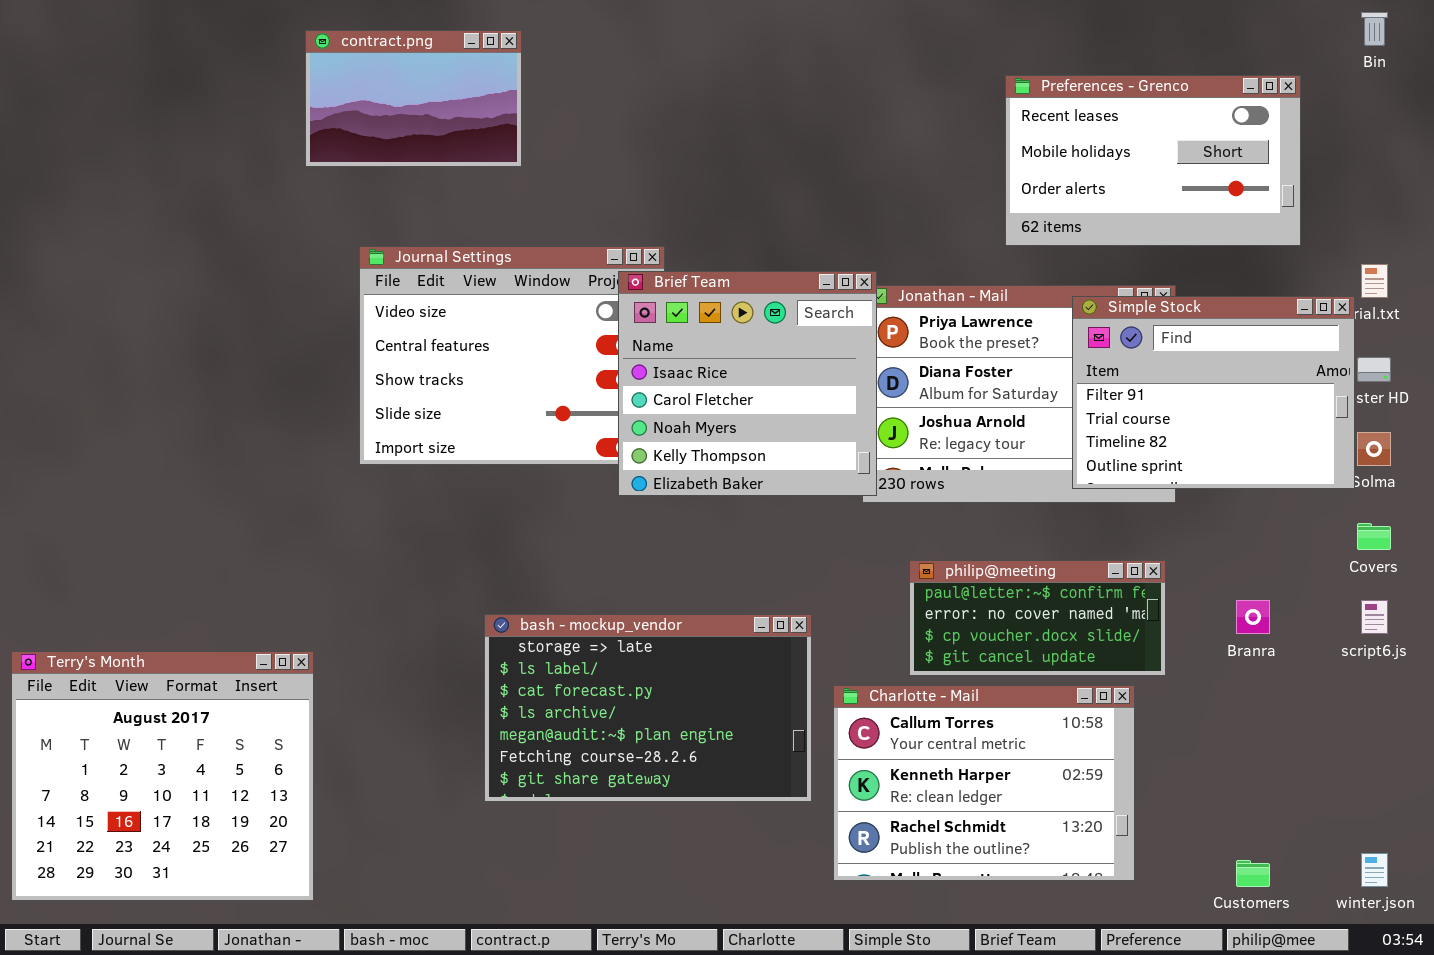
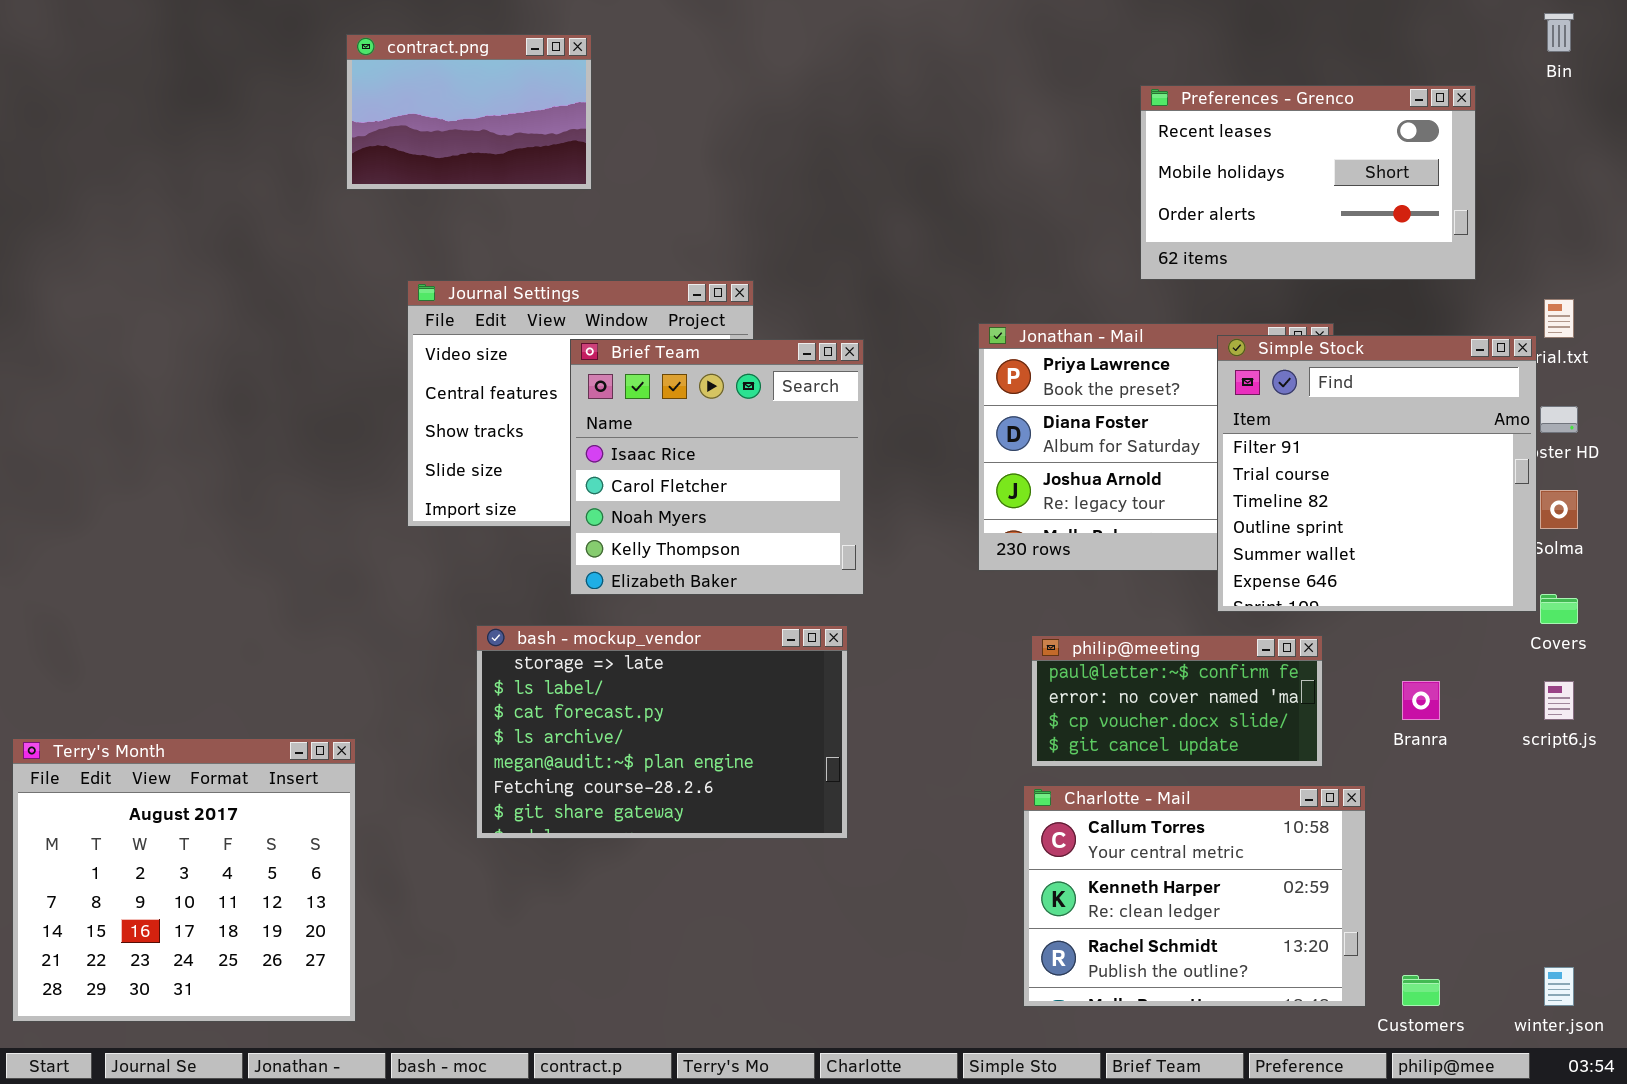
Brief Team: [618,271,877,496] -> [570,339,864,595], moved
Simple Stock: [1072,296,1355,489] -> [1217,335,1537,612], resized
bash - mockup_vendor: [484,614,812,802] -> [476,625,848,839], moved
Charlotte - Mail: [833,685,1135,881] -> [1023,785,1366,1007], moved

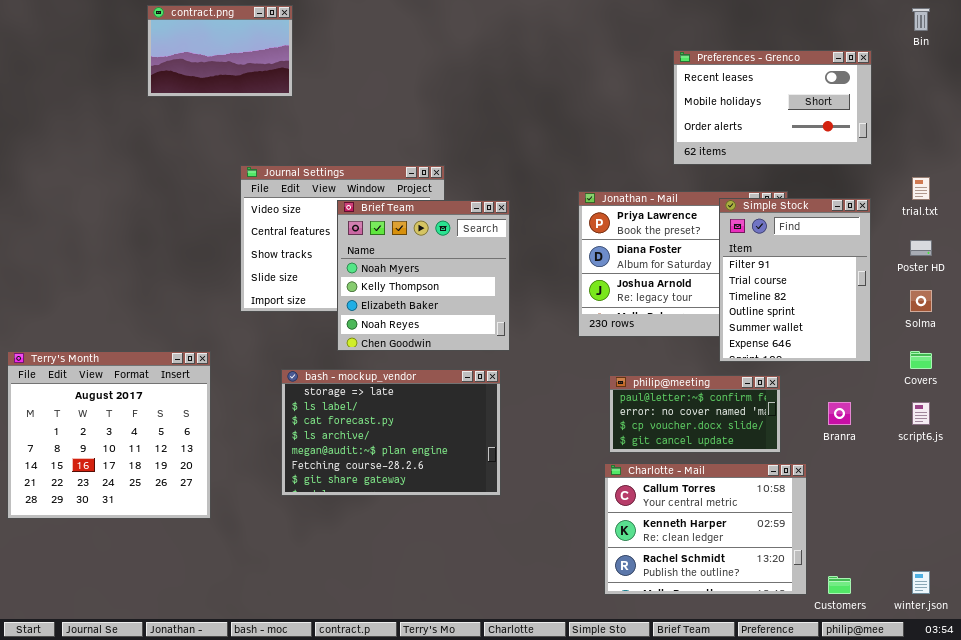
contract.png: [346,34,592,190] -> [147,5,293,97], moved
Simple Stock: [1217,335,1537,612] -> [719,198,871,362], resized
Brief Team: [570,339,864,595] -> [337,200,510,351], scrolled down 2 rows
Terry's Month: [12,738,356,1022] -> [7,351,211,519], moved

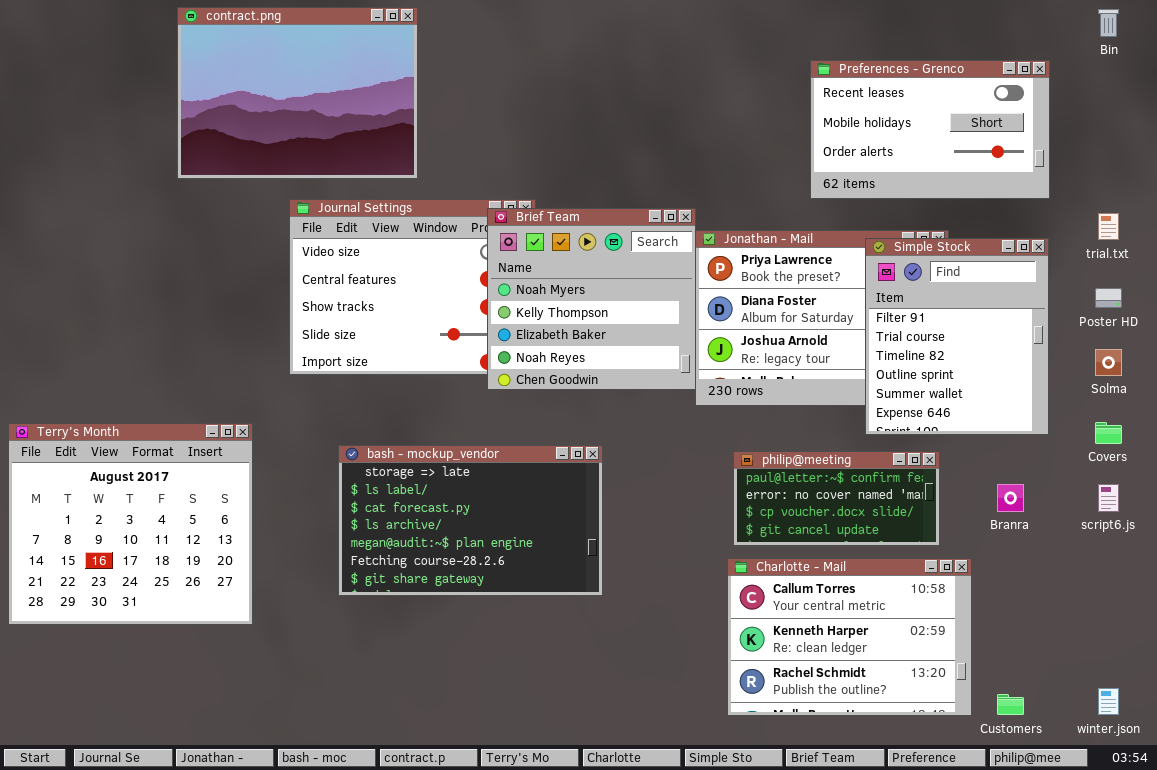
contract.png: [147,5,293,97] -> [177,7,418,179], resized
Brief Team: [337,200,510,351] -> [487,208,696,390], moved

